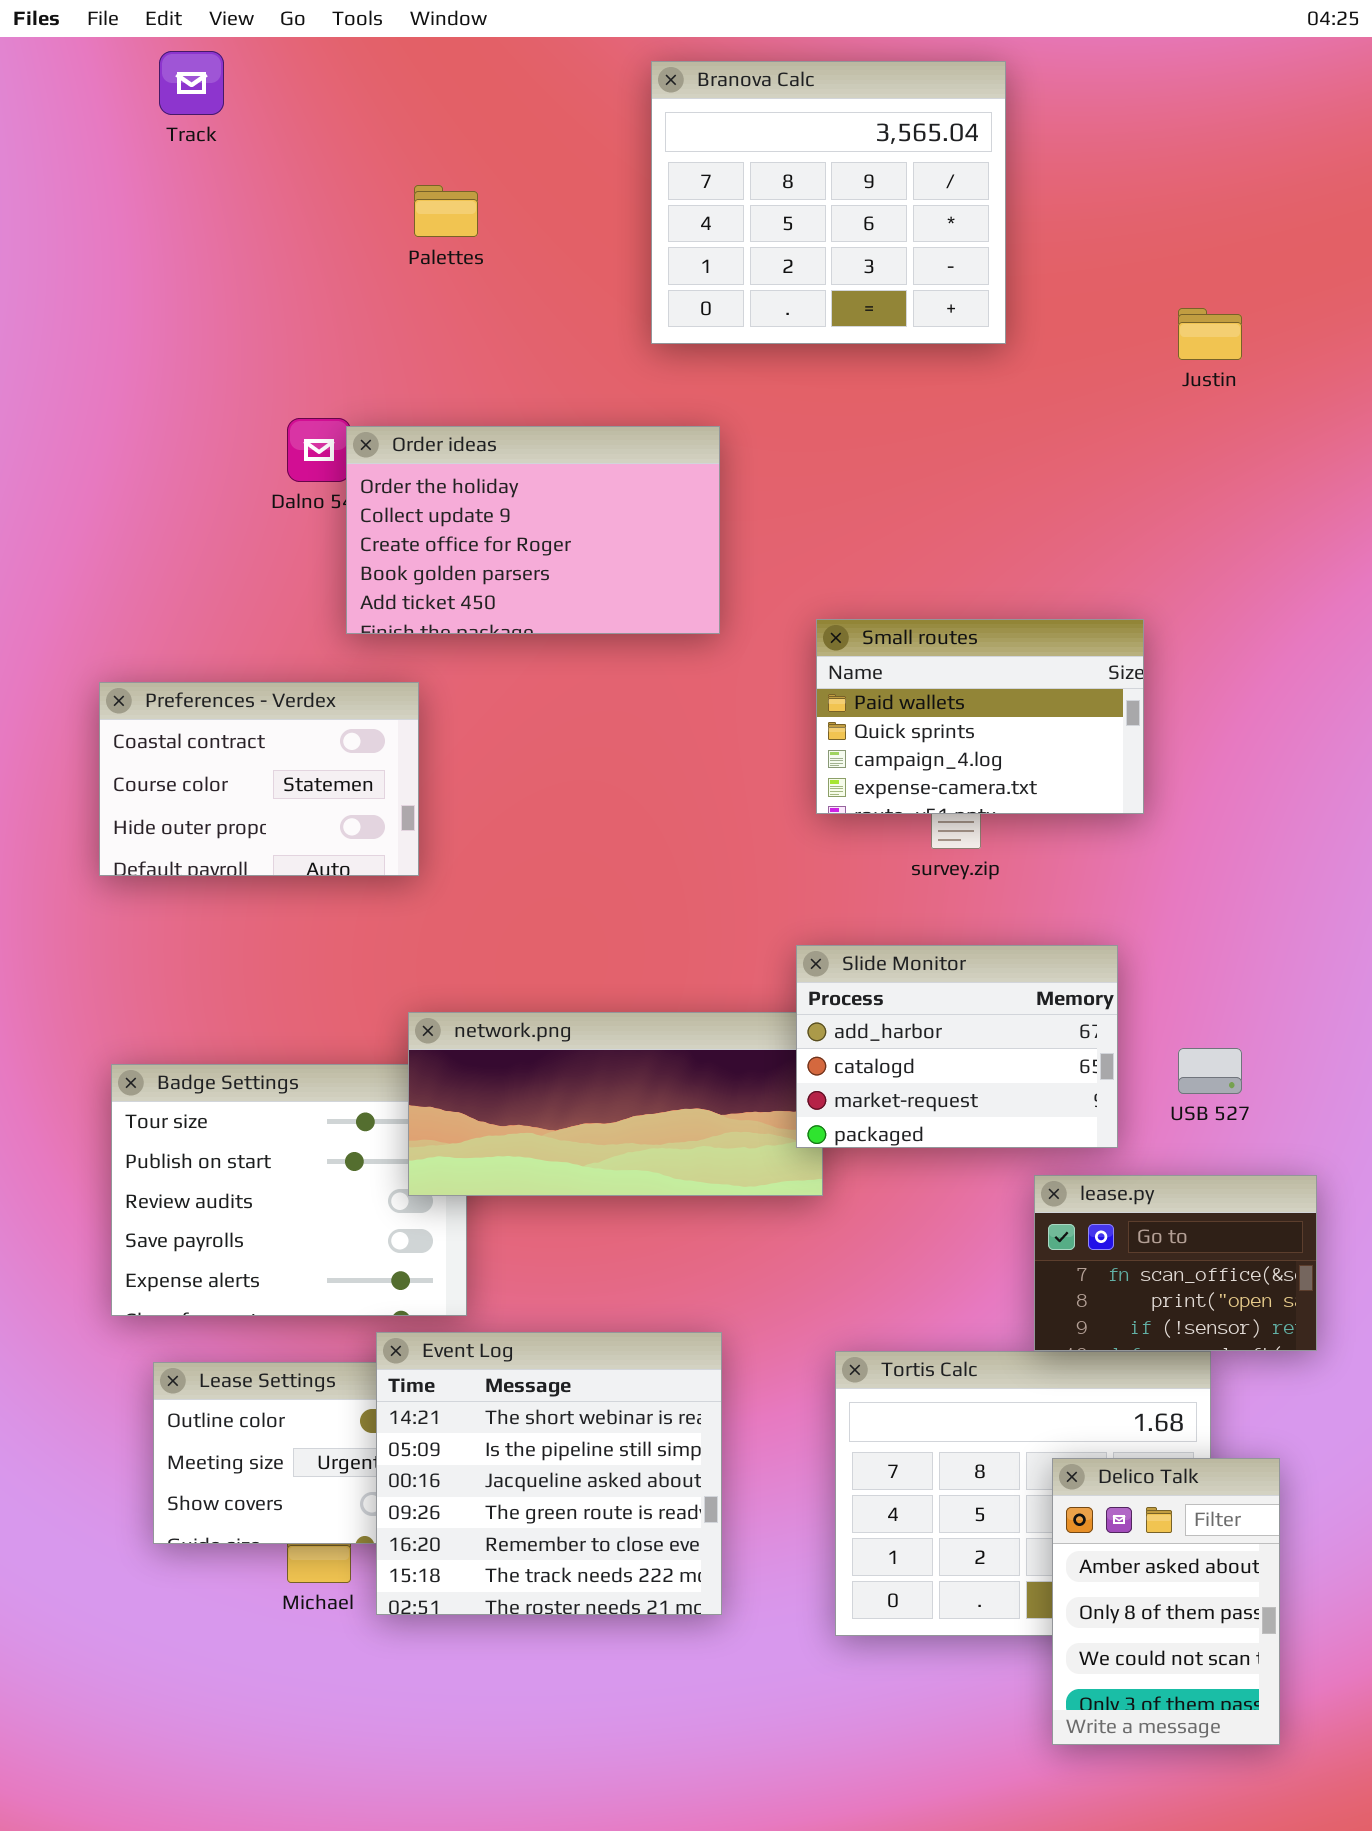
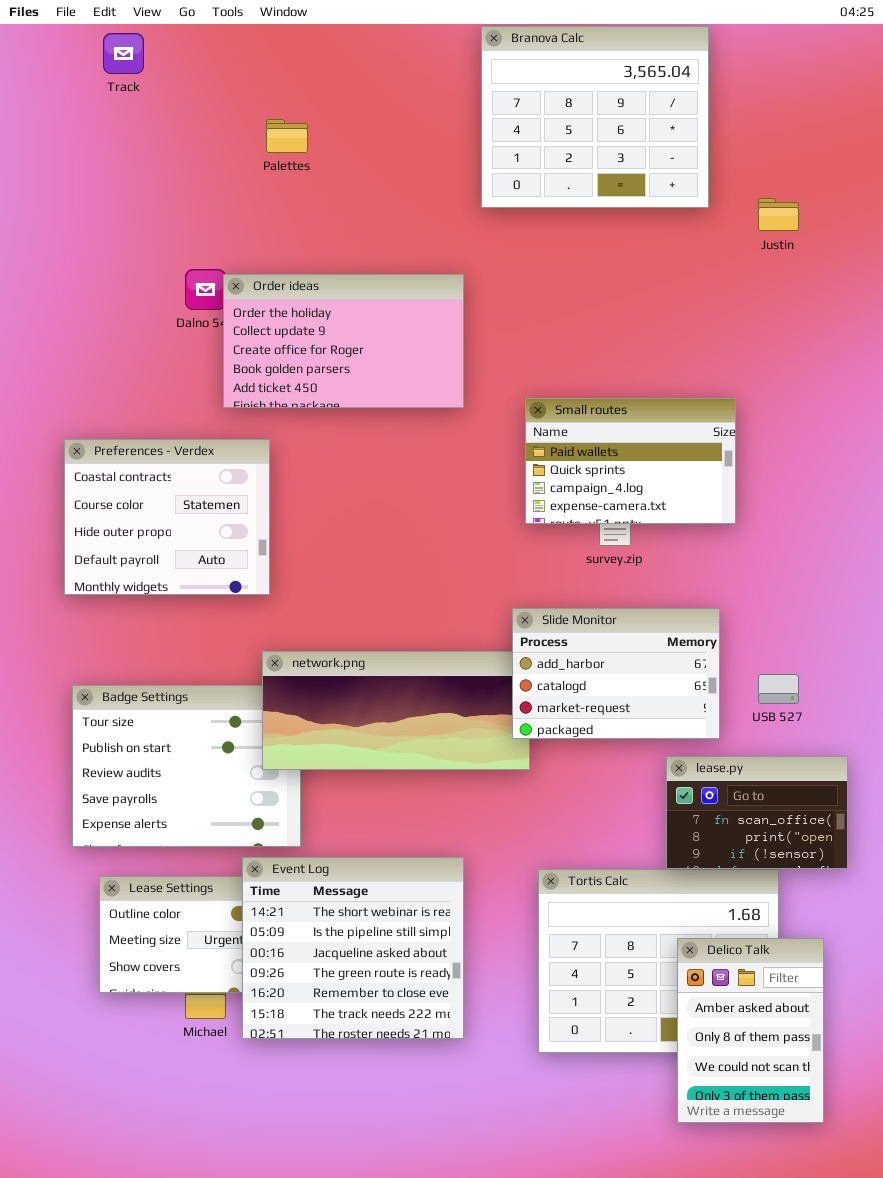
Branova Calc: [651,61,1006,344] -> [481,26,709,208], moved
Preferences - Verdex: [99,682,419,876] -> [64,439,270,595], resized

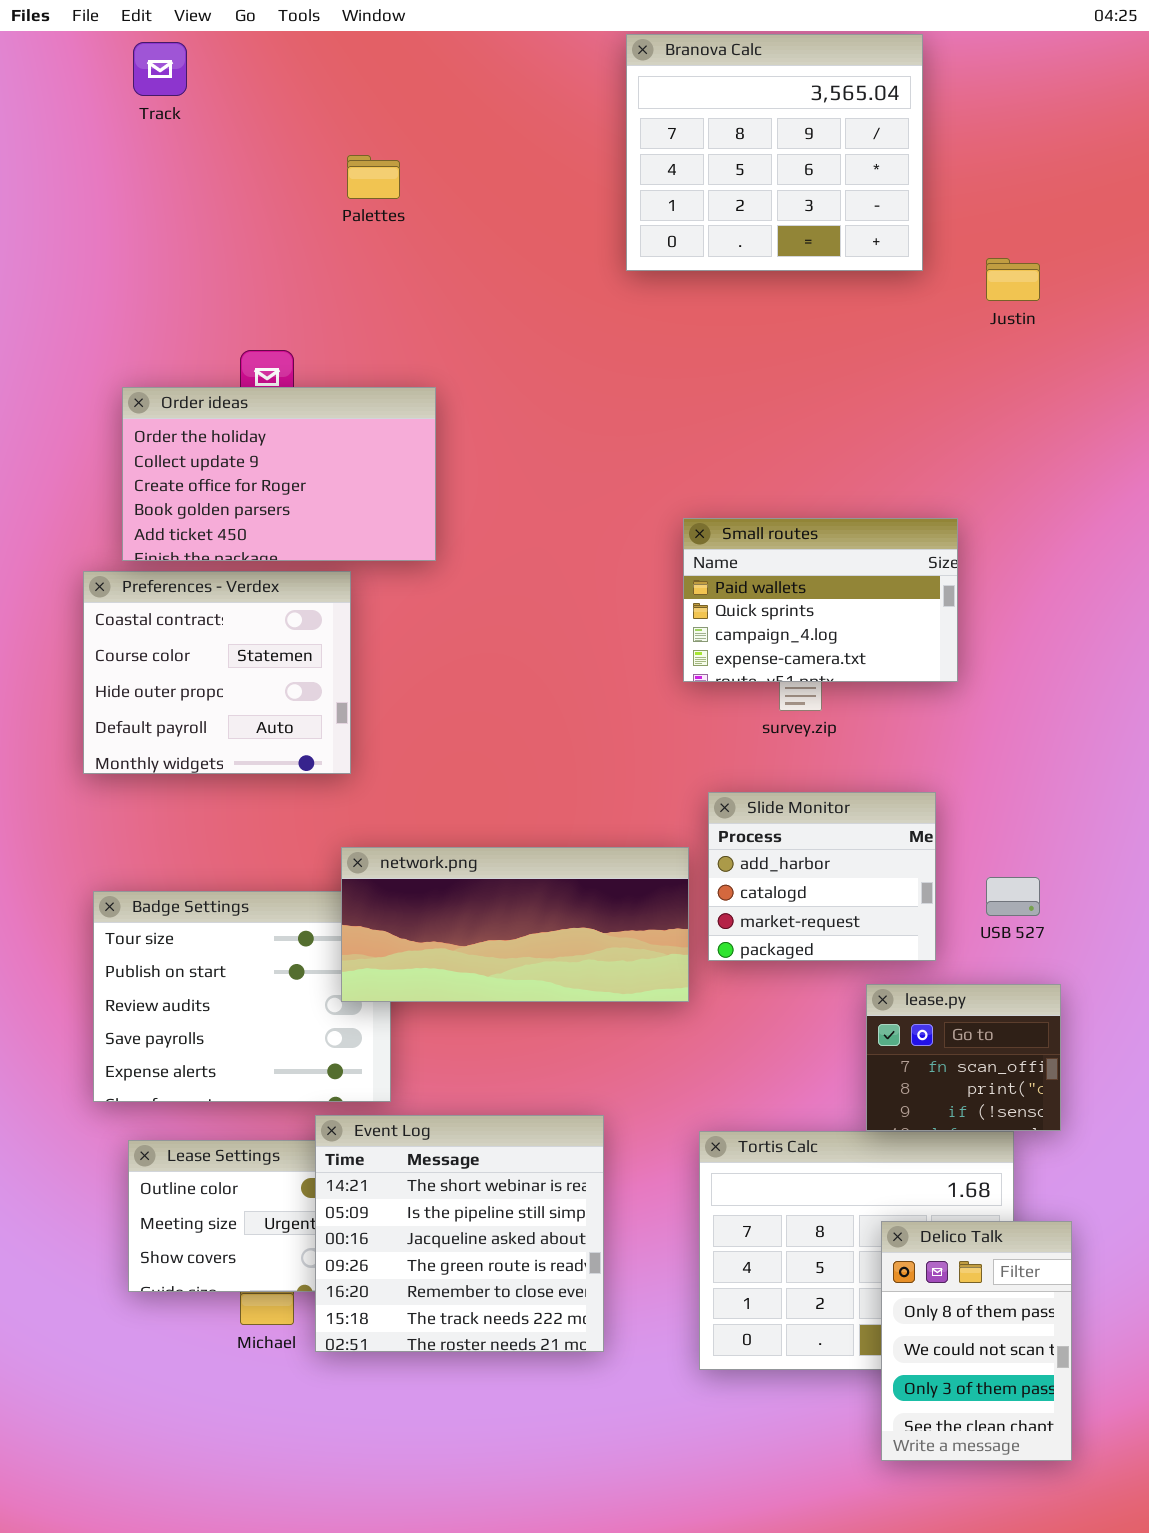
Order ideas: [223,274,464,408] -> [122,387,436,561], moved
Slide Monitor: [512,608,720,739] -> [708,792,936,961], resized
lease.py: [666,756,848,869] -> [866,984,1061,1131], resized
Delico Talk: [677,938,824,1123] -> [881,1221,1072,1461], scrolled down 1 row

